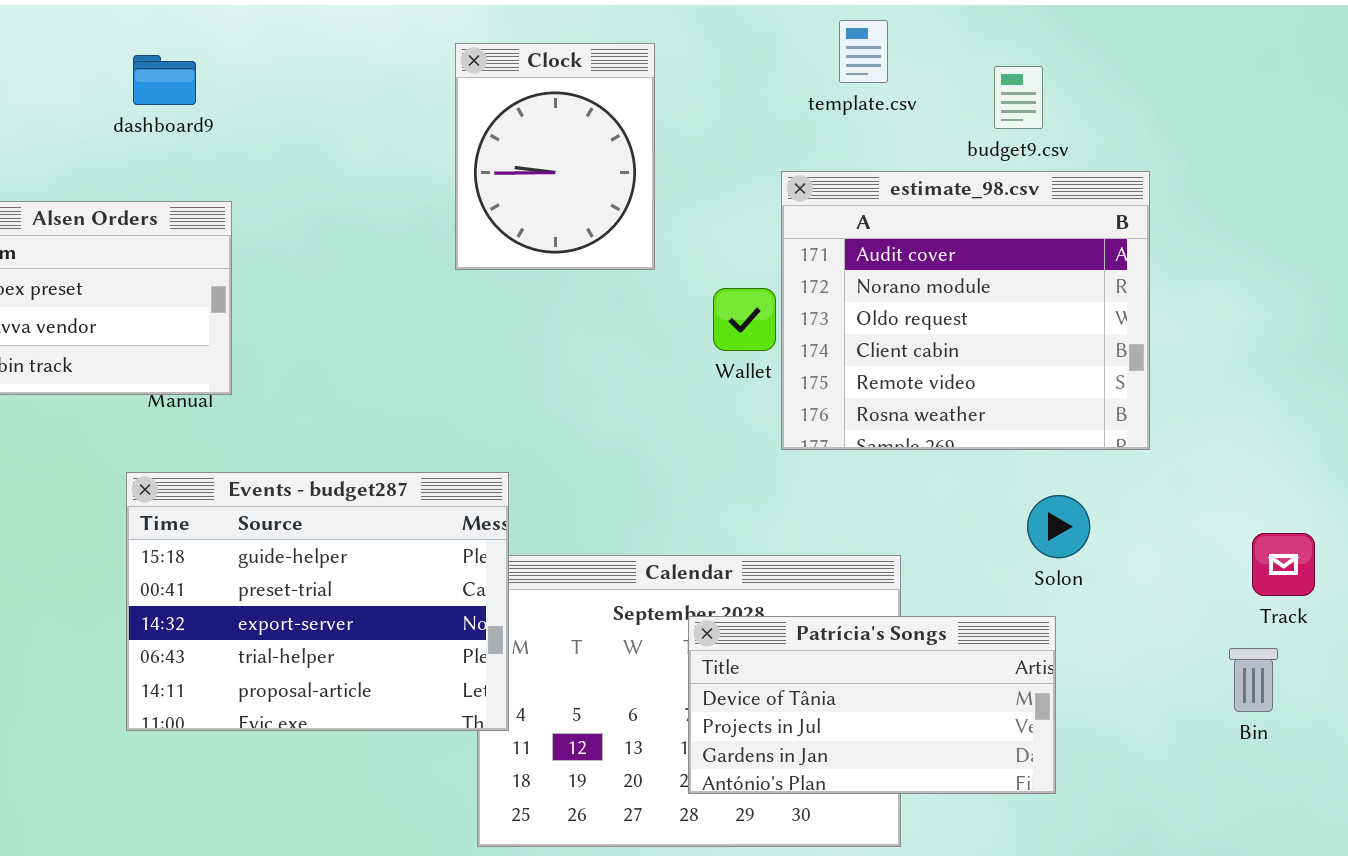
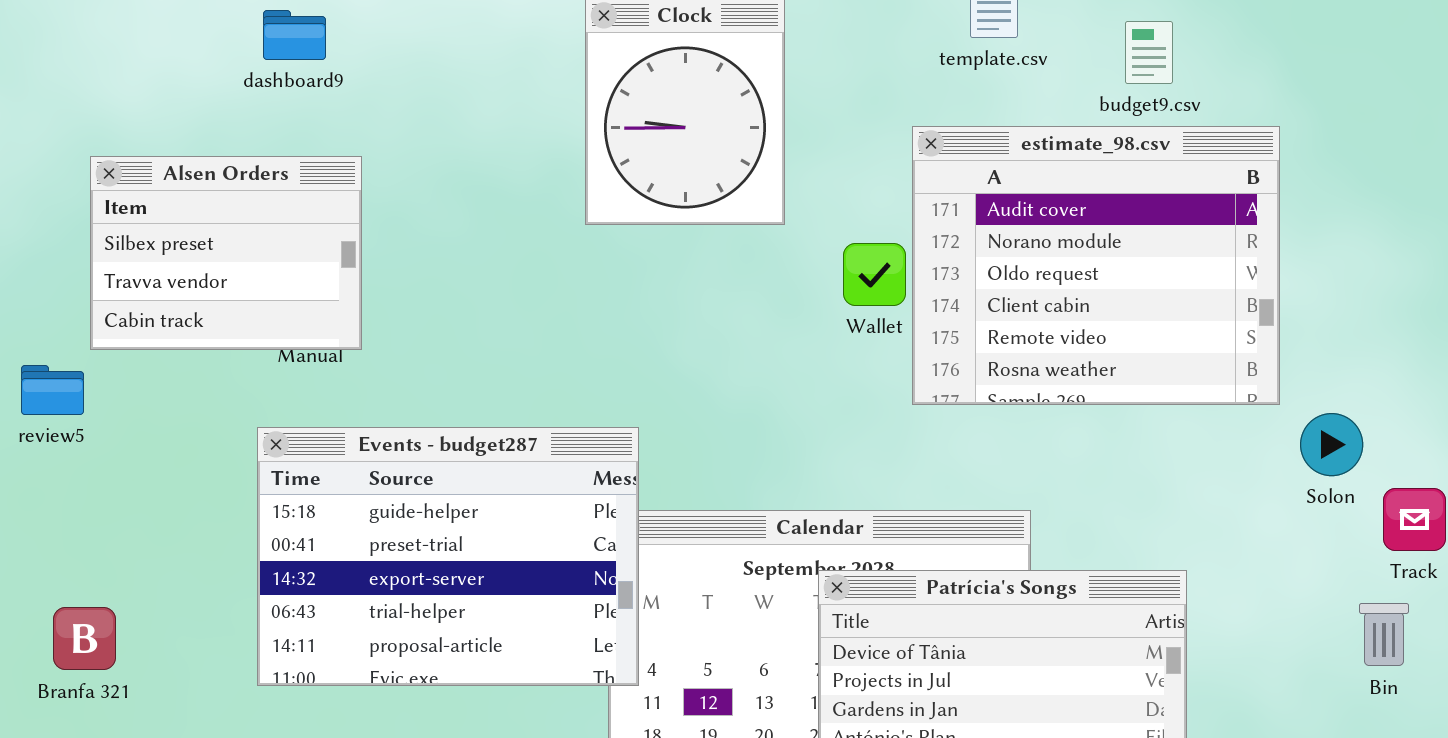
Solon: [1027,495,1090,558] -> [1300,413,1363,476], moved

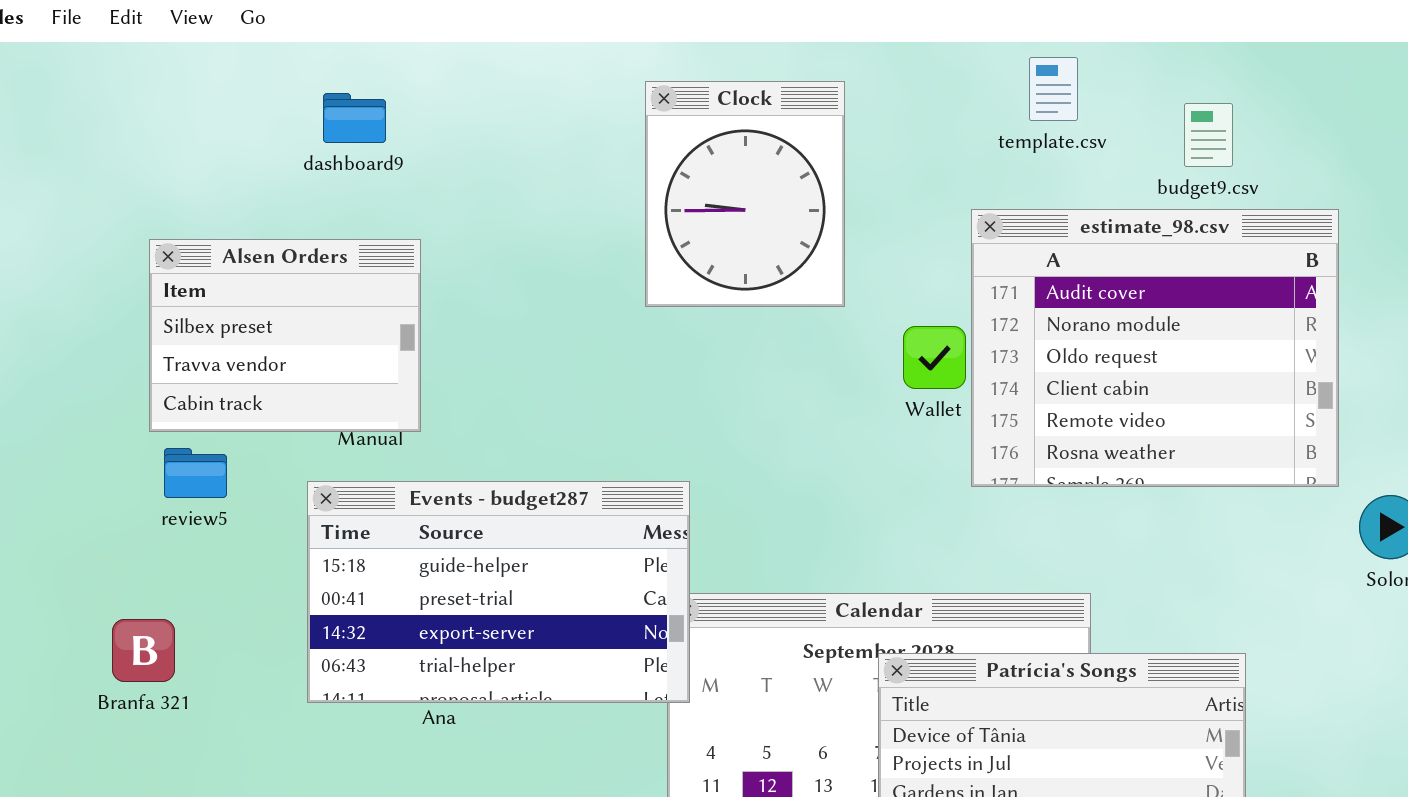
review5: [21,365,84,415] -> [164,448,227,498], moved
Events - budget287: [257,427,639,686] -> [307,481,690,703], moved, resized
Branfa 321: [53,607,116,670] -> [112,619,175,682], moved

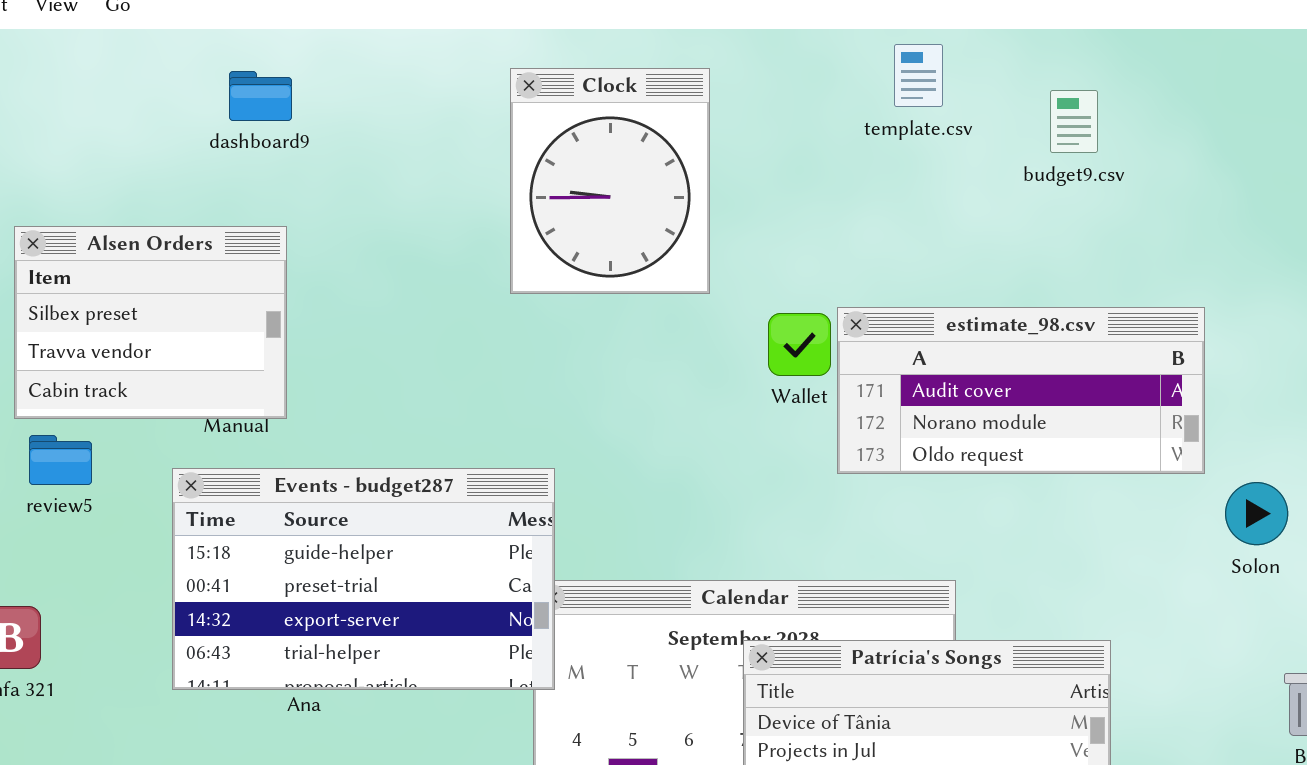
dashboard9: [323,93,386,143] -> [229,71,292,121], moved
estimate_98.csv: [971,209,1339,487] -> [837,307,1205,474], resized

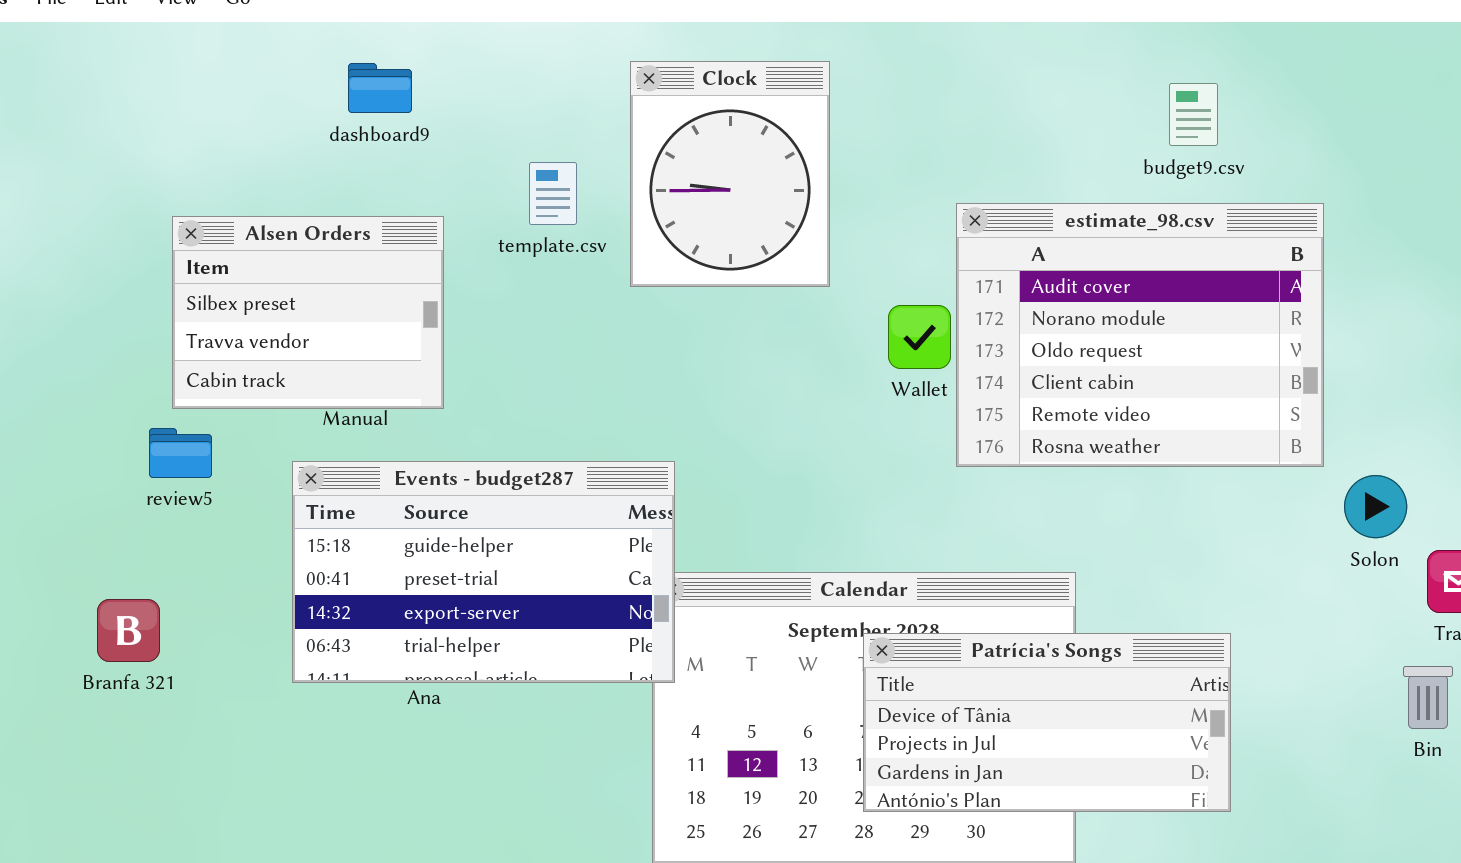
template.csv: [894,44,943,107] -> [529,162,577,225], moved
Alsen Orders: [14,226,287,419] -> [172,216,444,409], moved
estimate_98.csv: [837,307,1205,474] -> [956,203,1324,467], resized

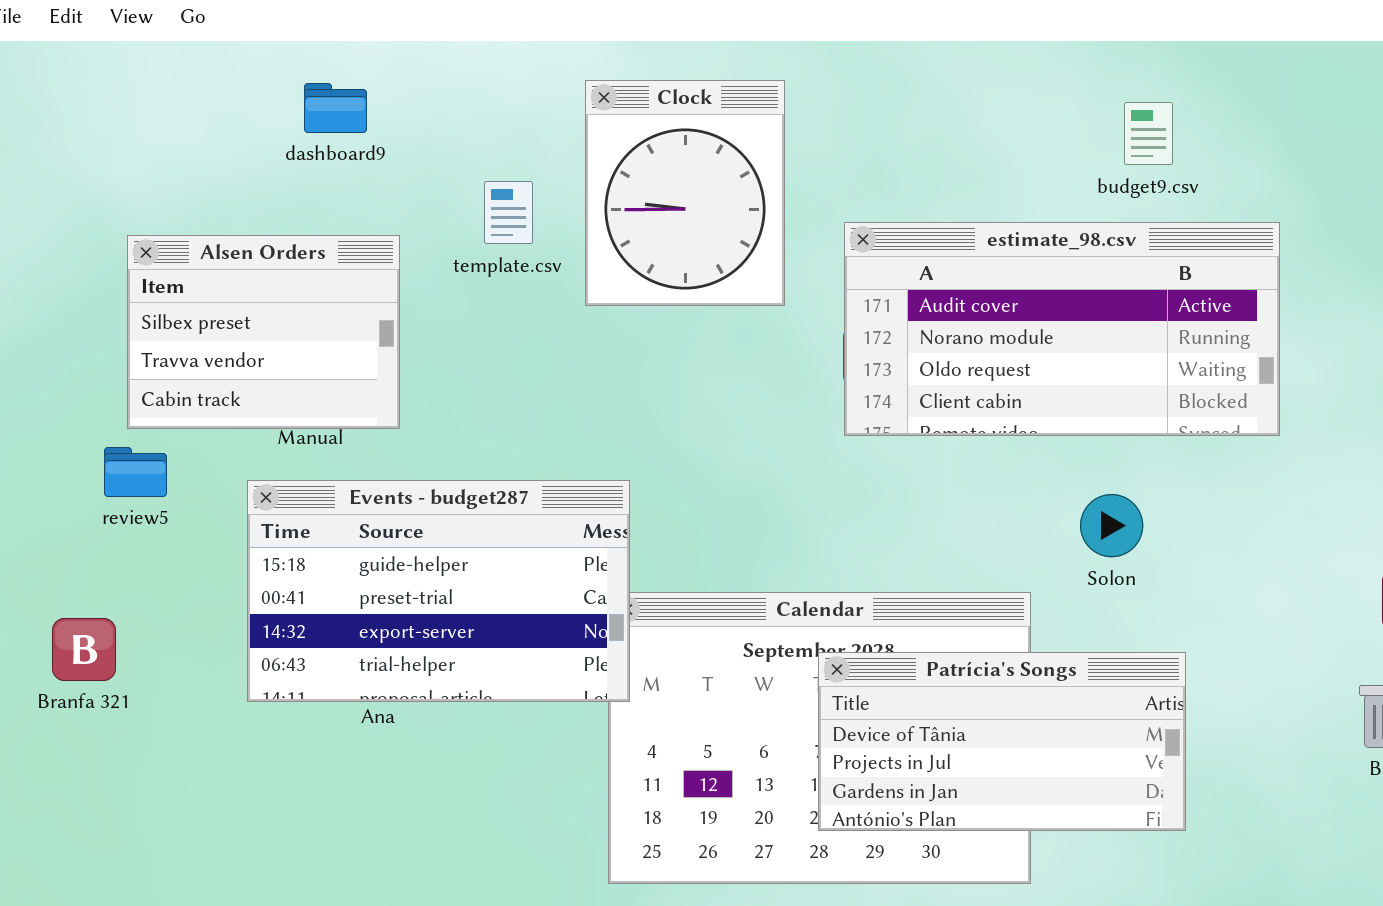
estimate_98.csv: [956,203,1324,467] -> [844,222,1280,436], resized
Solon: [1344,475,1407,538] -> [1080,494,1143,557], moved

